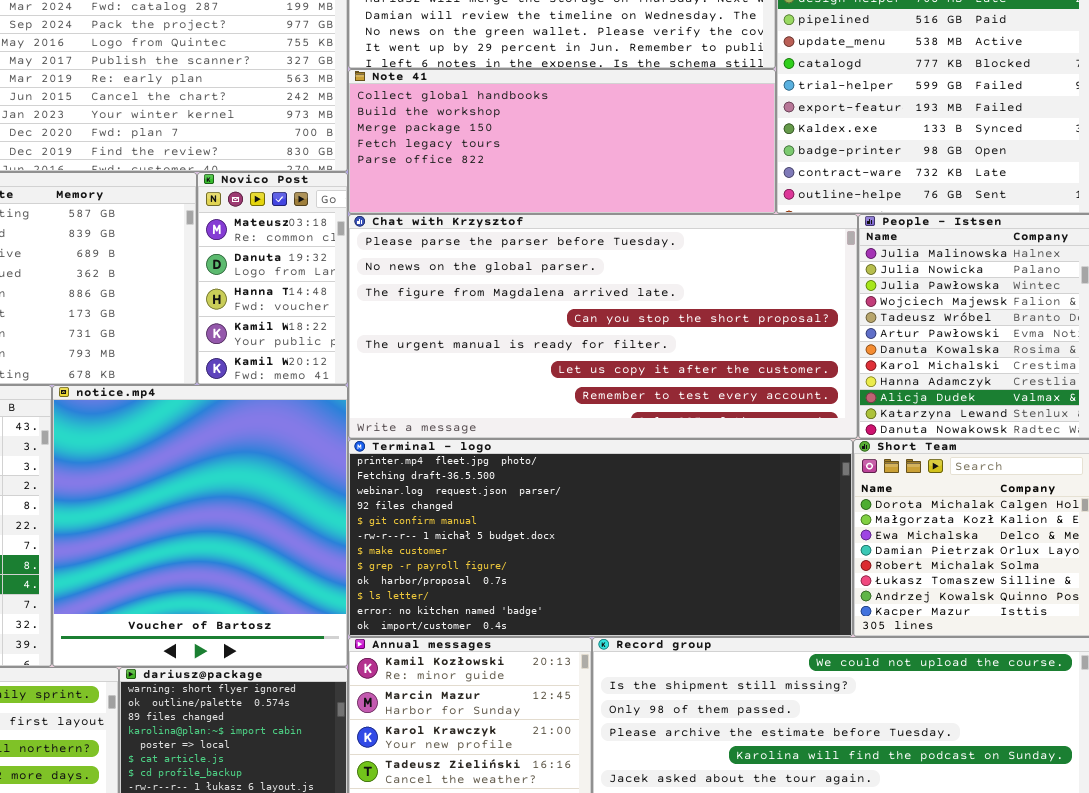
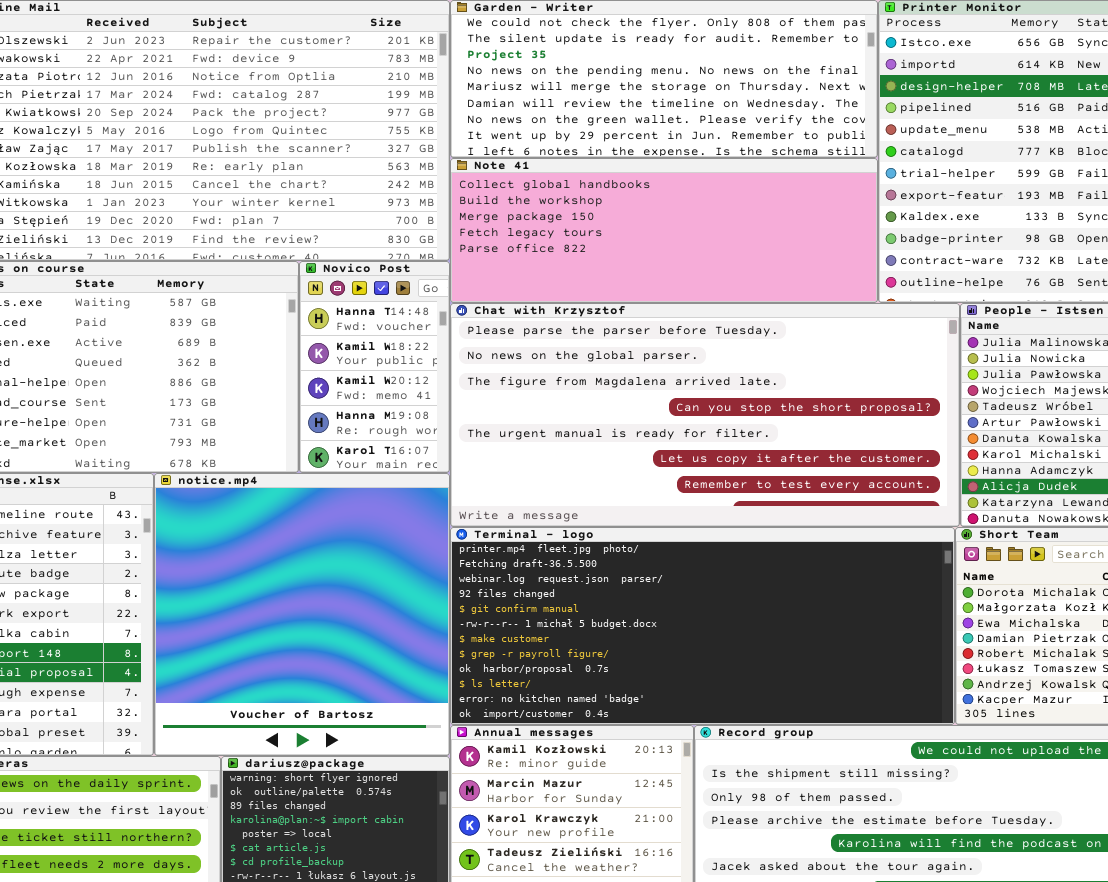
Novico Post: [197,172,348,385] -> [299,261,450,473], scrolled down 2 rows

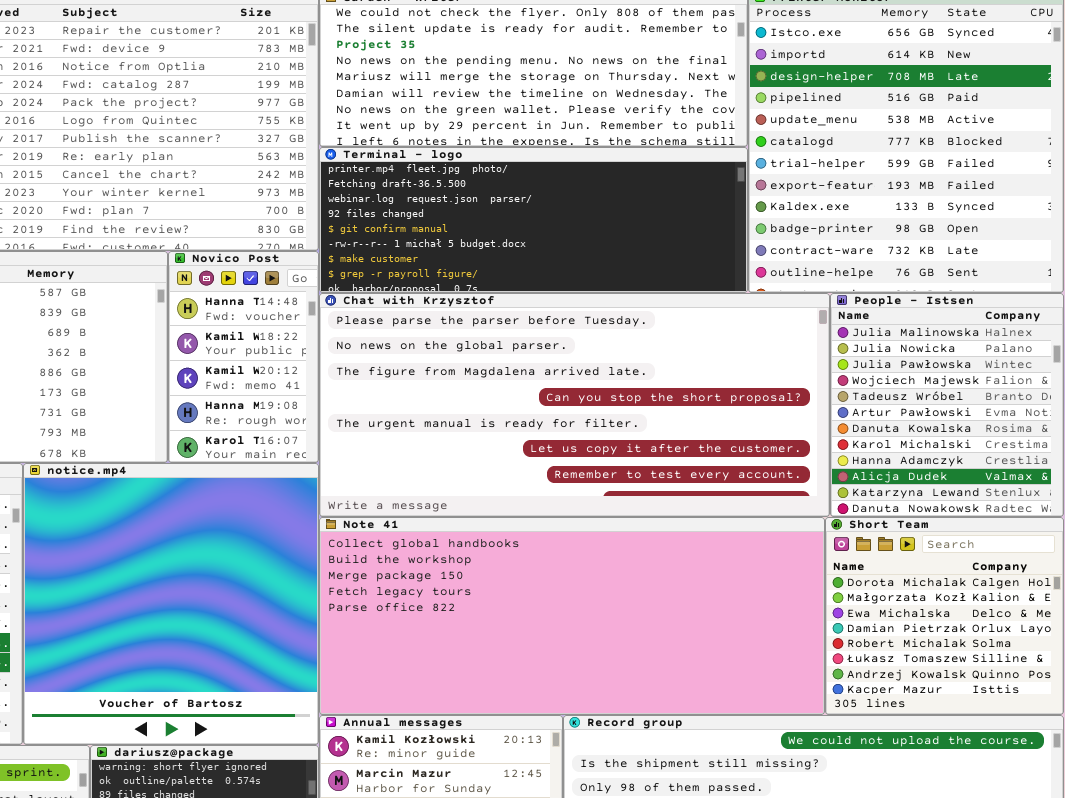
Note 41: [450,158,878,303] -> [319,517,825,715], moved, resized
Terminal - logo: [450,527,955,725] -> [319,147,748,293], moved, resized

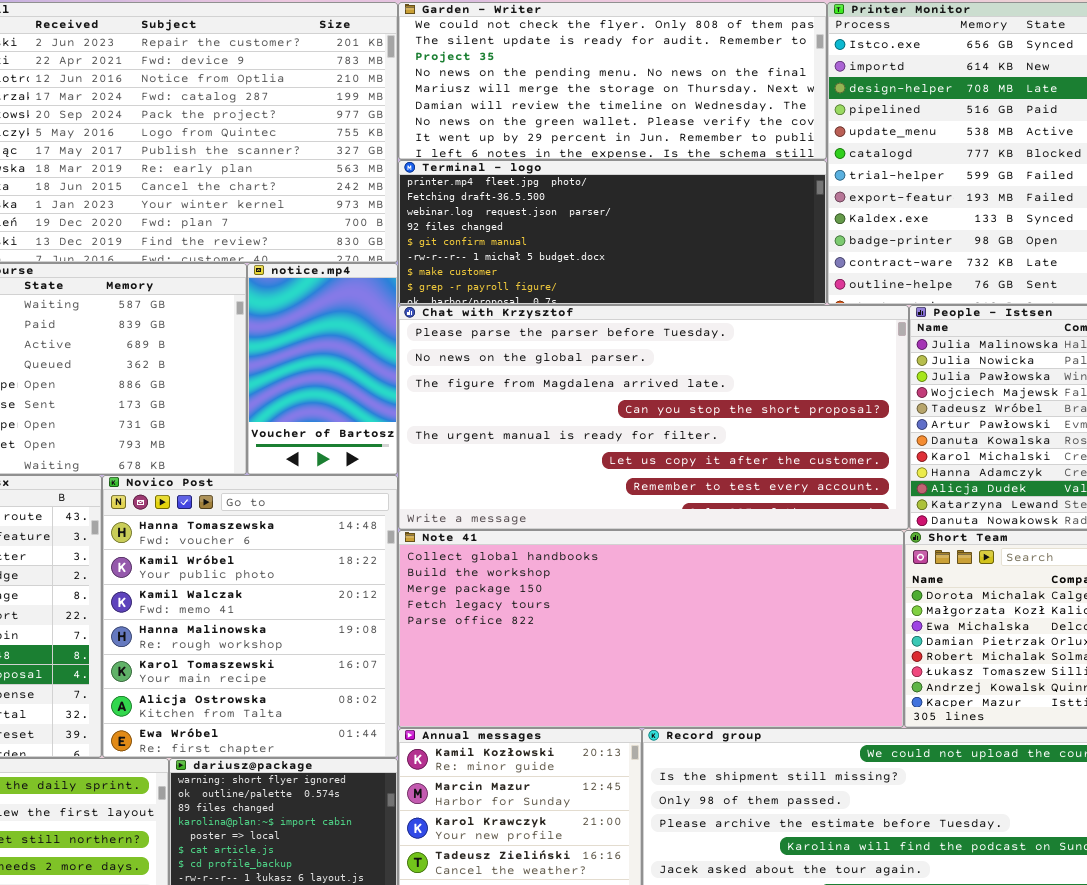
Novico Post: [168,251,319,463] -> [102,475,398,758], moved, resized
notice.mp4: [23,463,319,745] -> [247,263,398,475], moved, resized

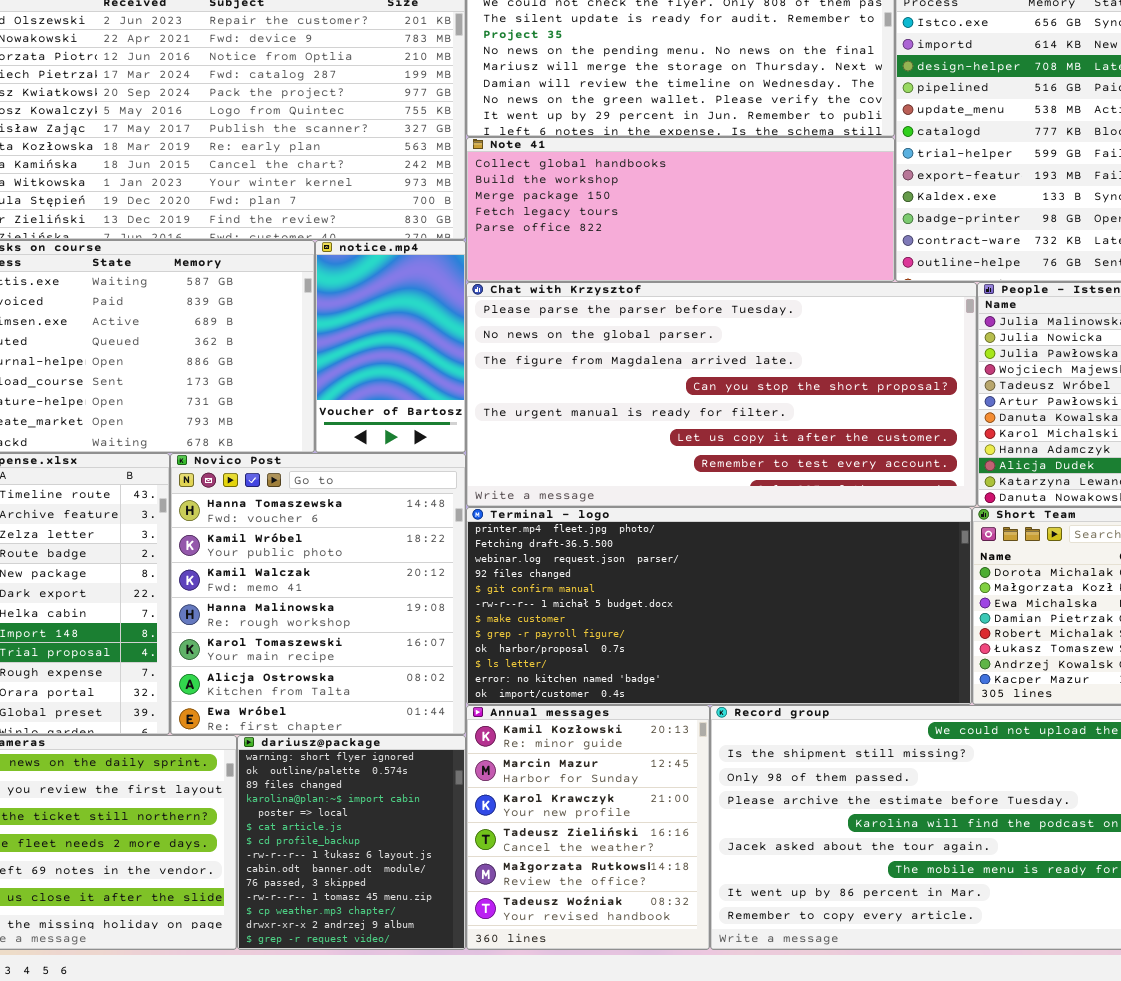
Terminal - logo: [398,160,827,305] -> [466,507,972,705], moved, resized
Note 41: [398,530,904,728] -> [466,137,895,282], moved, resized

